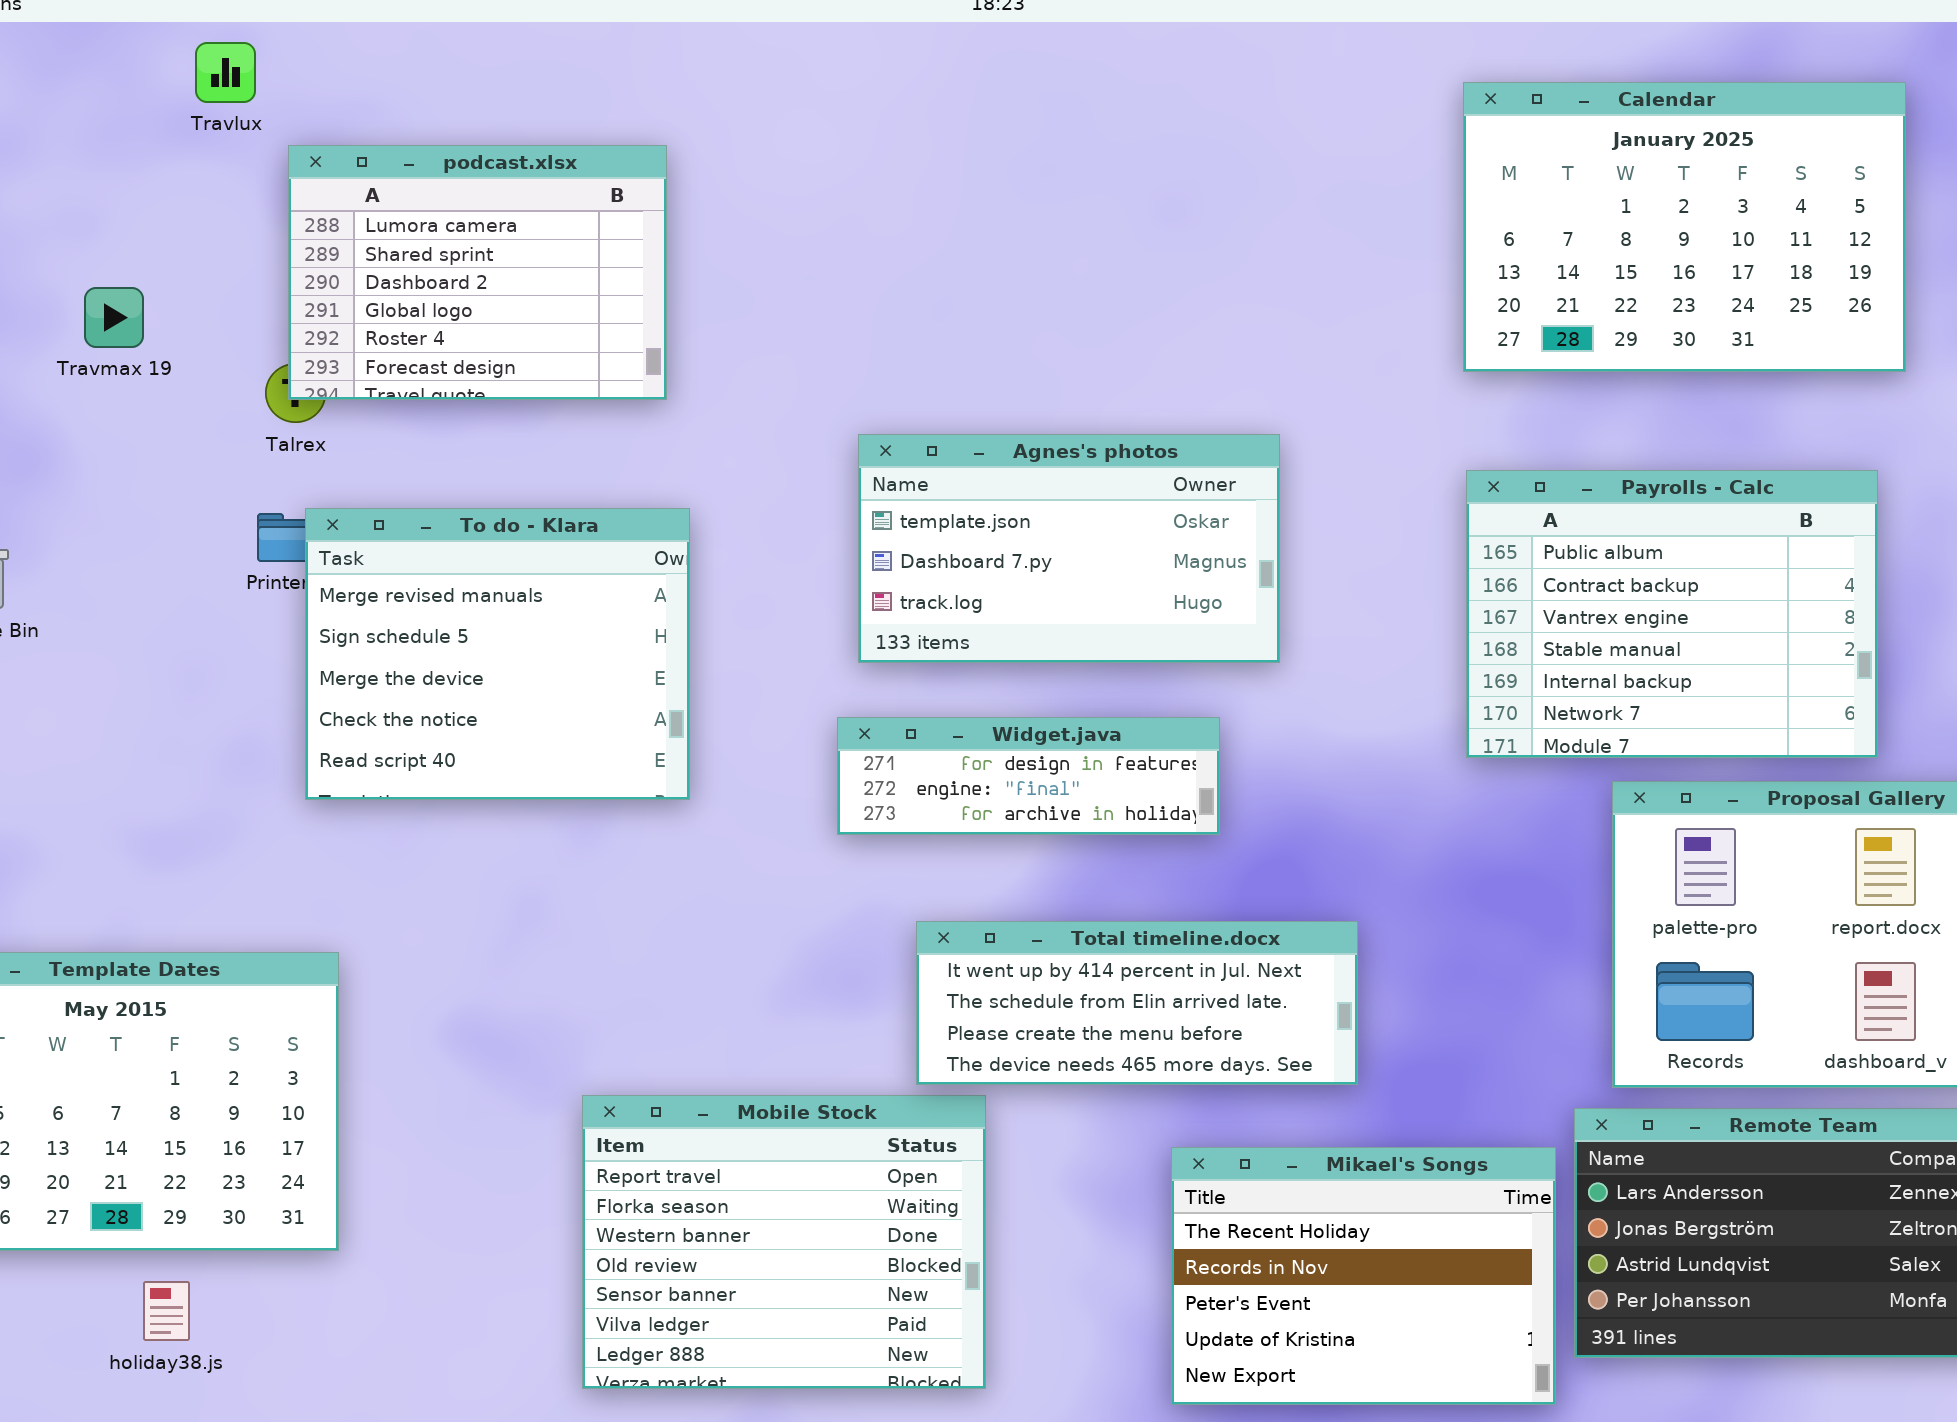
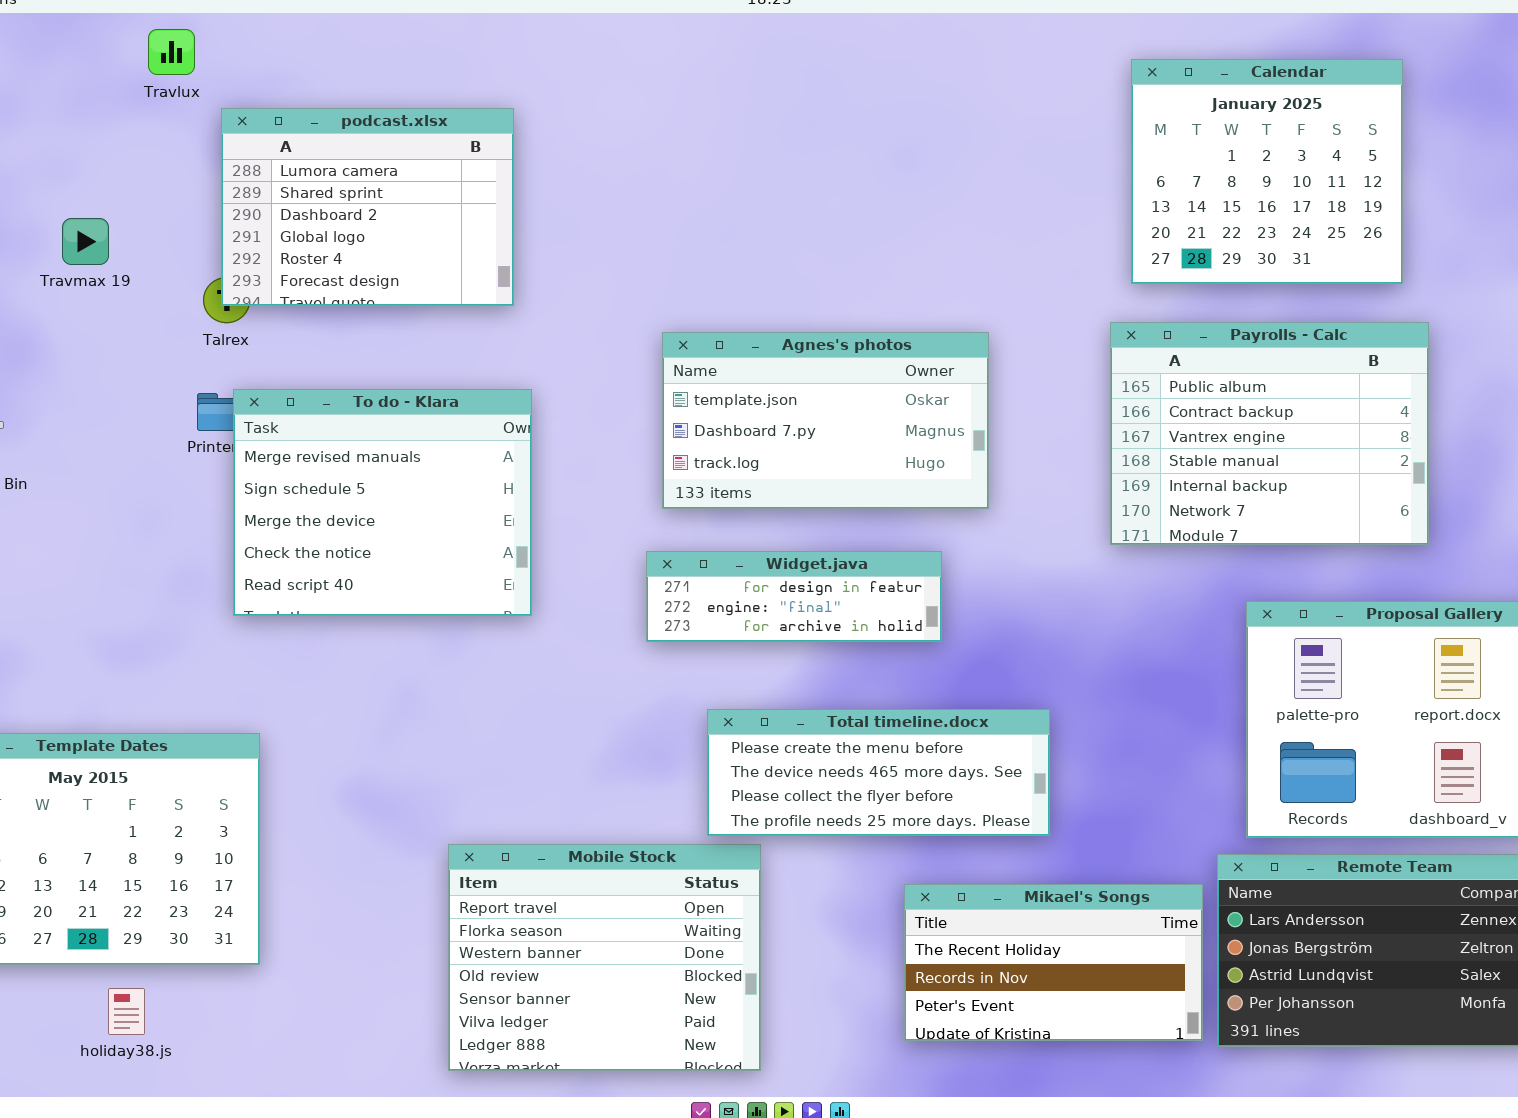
Calendar: [1463,82,1906,372] -> [1131,59,1403,284], resized
Payrolls - Calc: [1466,470,1878,758] -> [1110,322,1429,545], moved
Total timeline.docx: [916,921,1358,1085] -> [707,709,1050,836], scrolled down 2 rows
Mikael's Songs: [1171,1147,1556,1405] -> [904,884,1203,1041], resized

